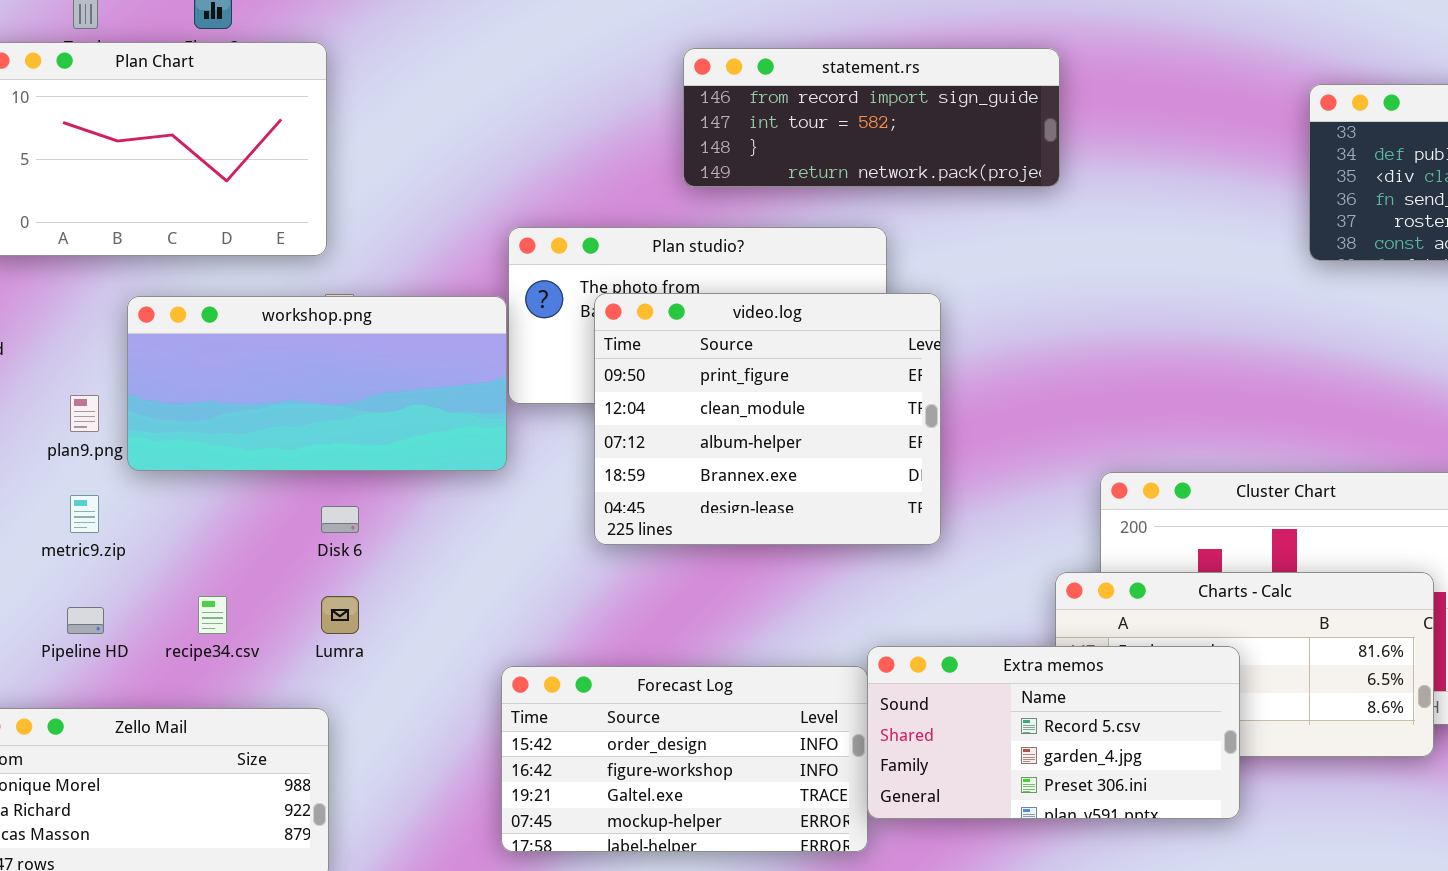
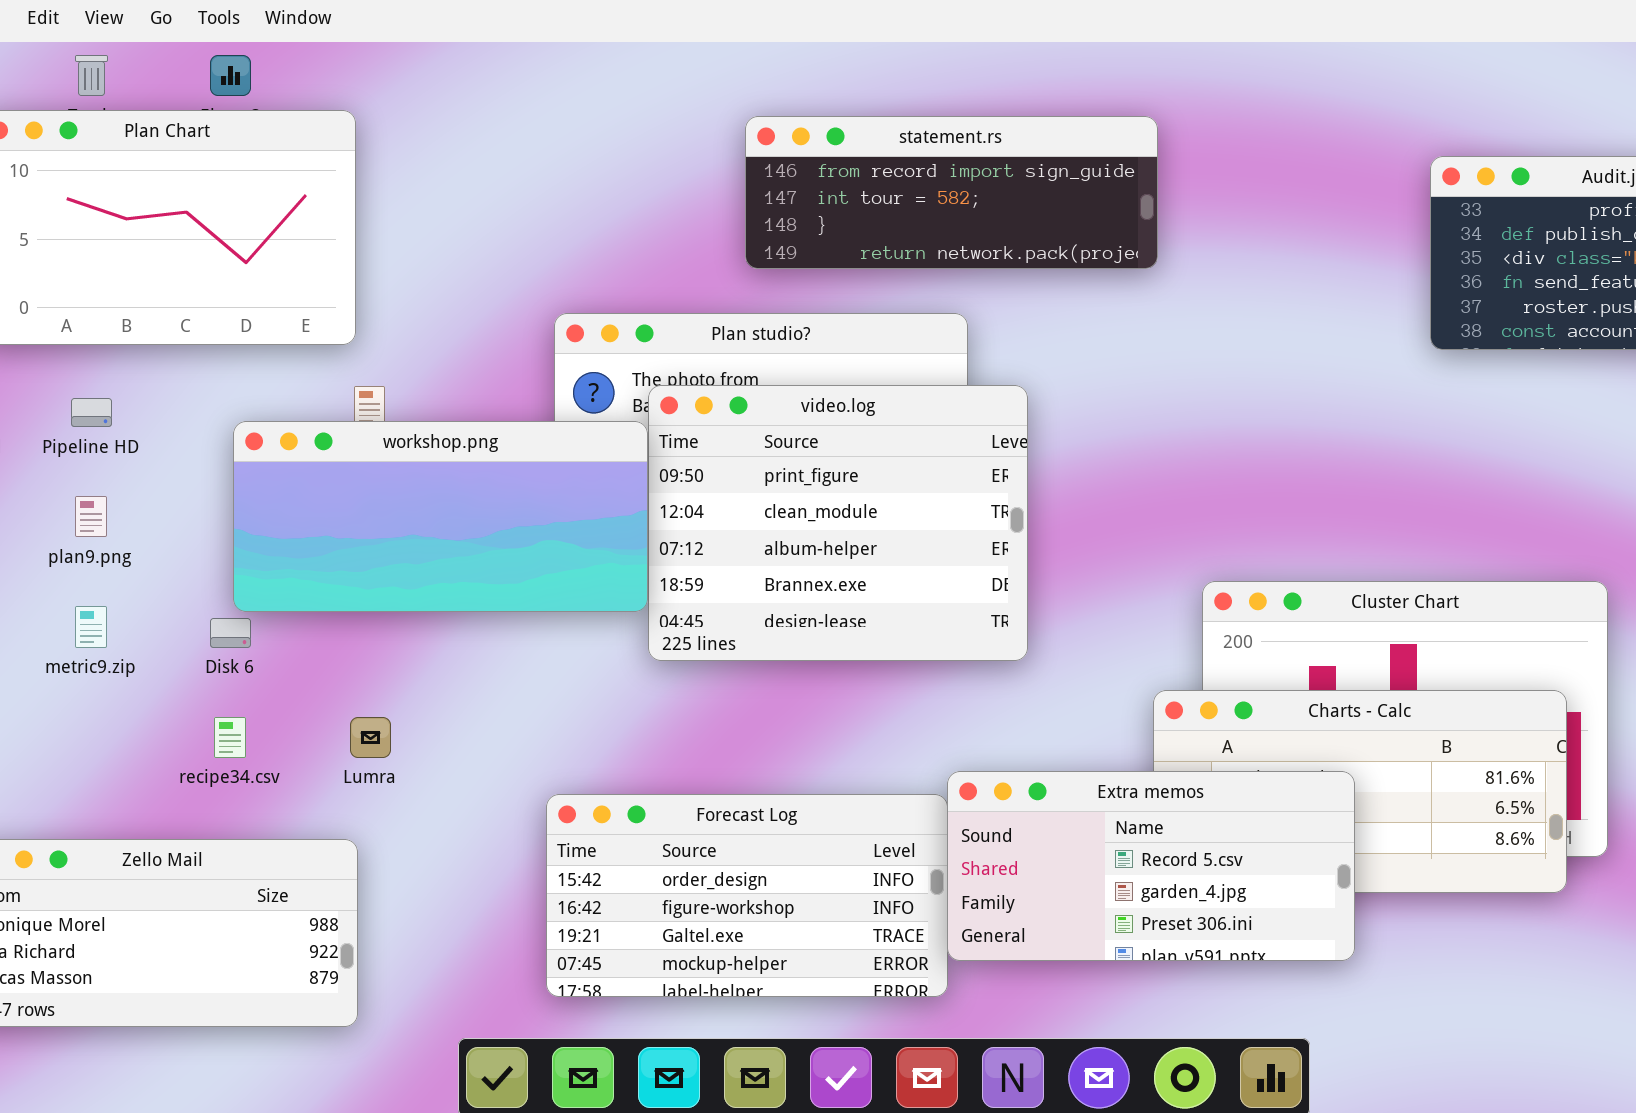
workshop.png: [127,296,507,471] -> [233,421,648,612], moved
Disk 6: [321,506,359,533] -> [210,618,251,648], moved
Pipeline HD: [67,607,104,634] -> [71,398,112,427], moved

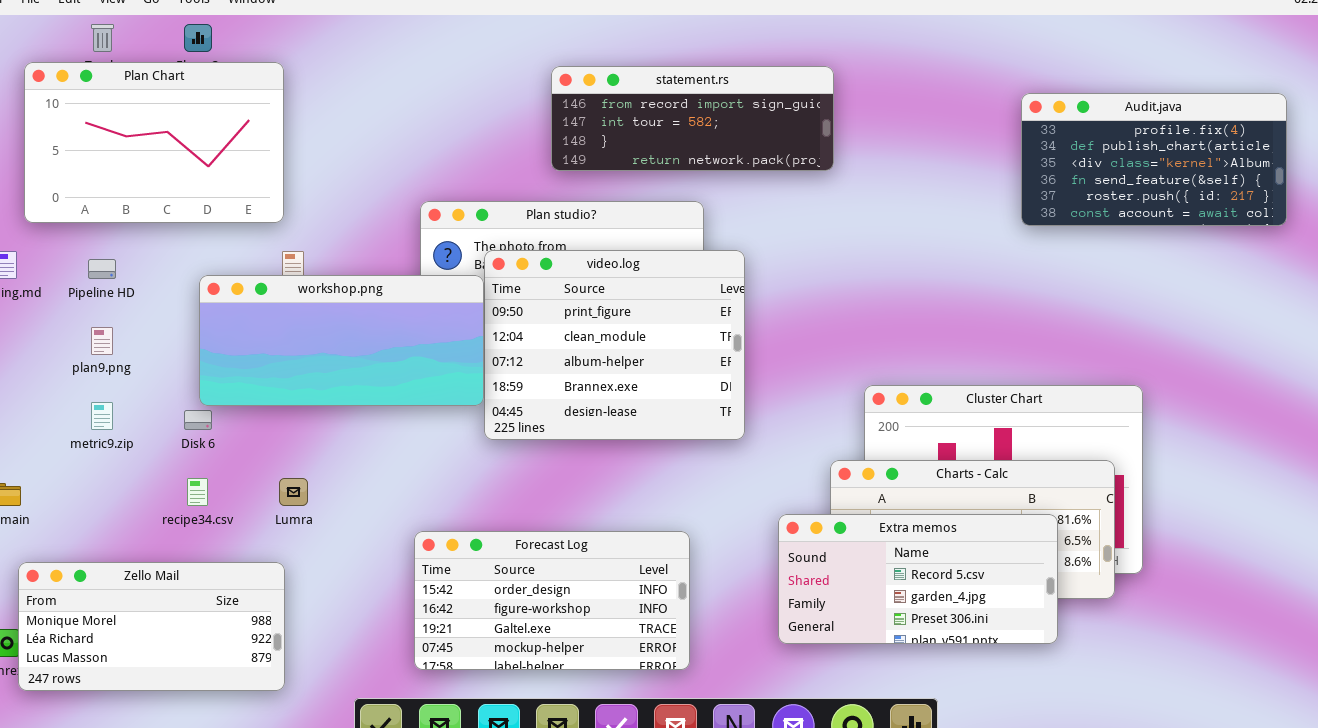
Extra memos: [947,771,1355,961] -> [778,514,1058,644], moved

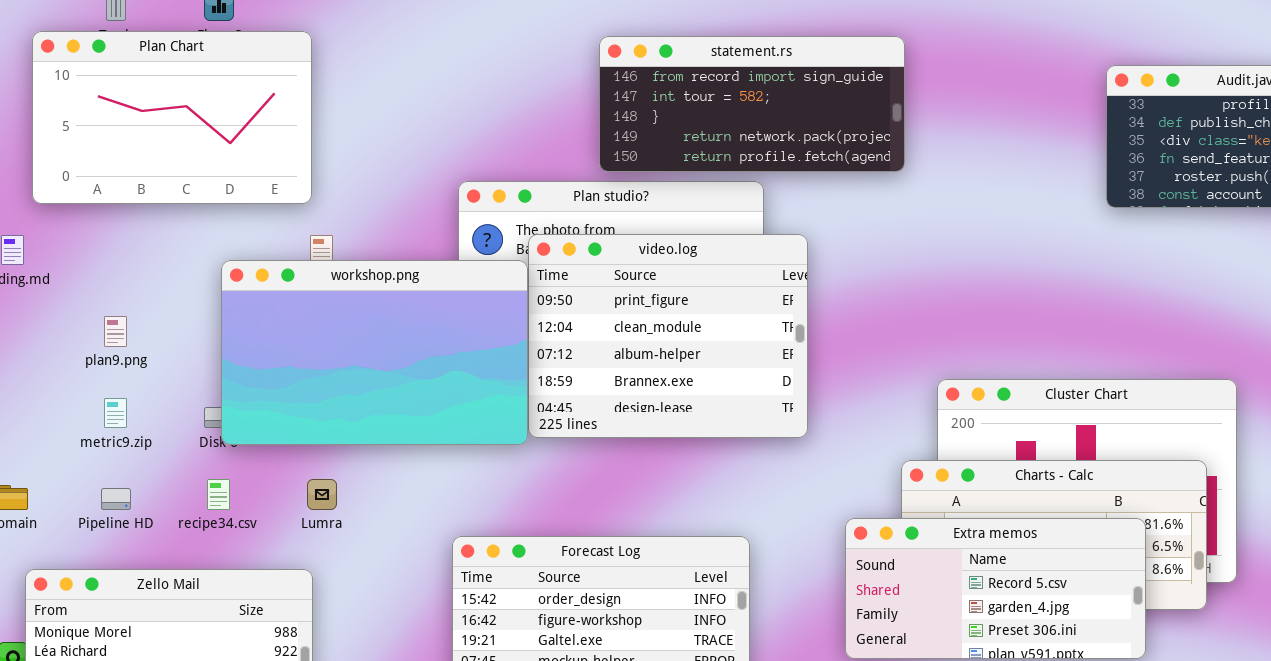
statement.rs: [551,66,834,171] -> [599,36,905,172], resized
Pipeline HD: [88,259,116,279] -> [101,488,131,510], moved
workshop.png: [199,275,484,406] -> [221,260,528,445], resized

